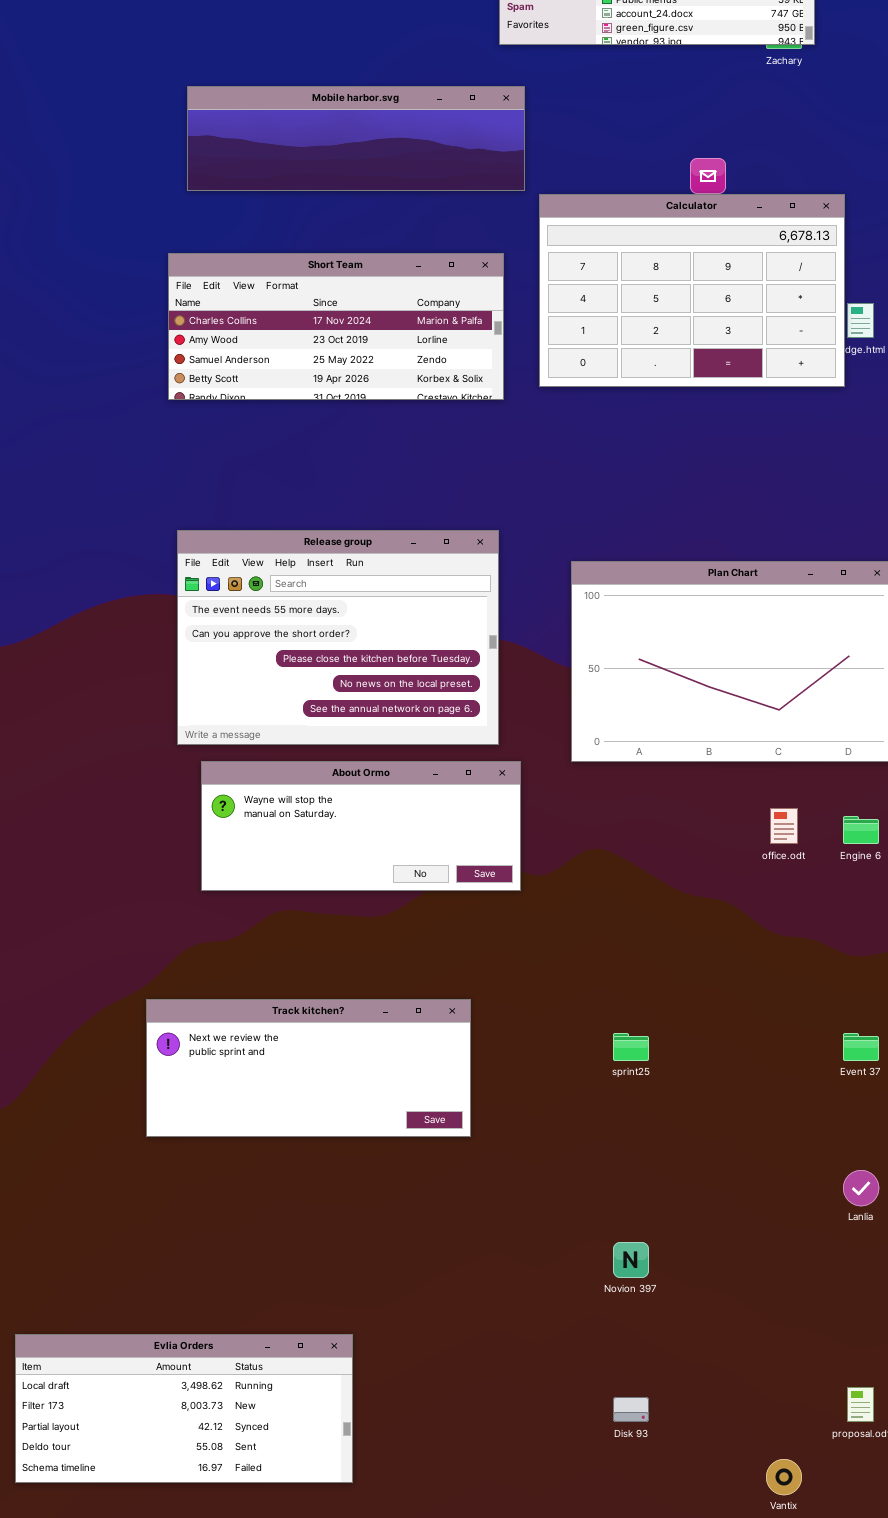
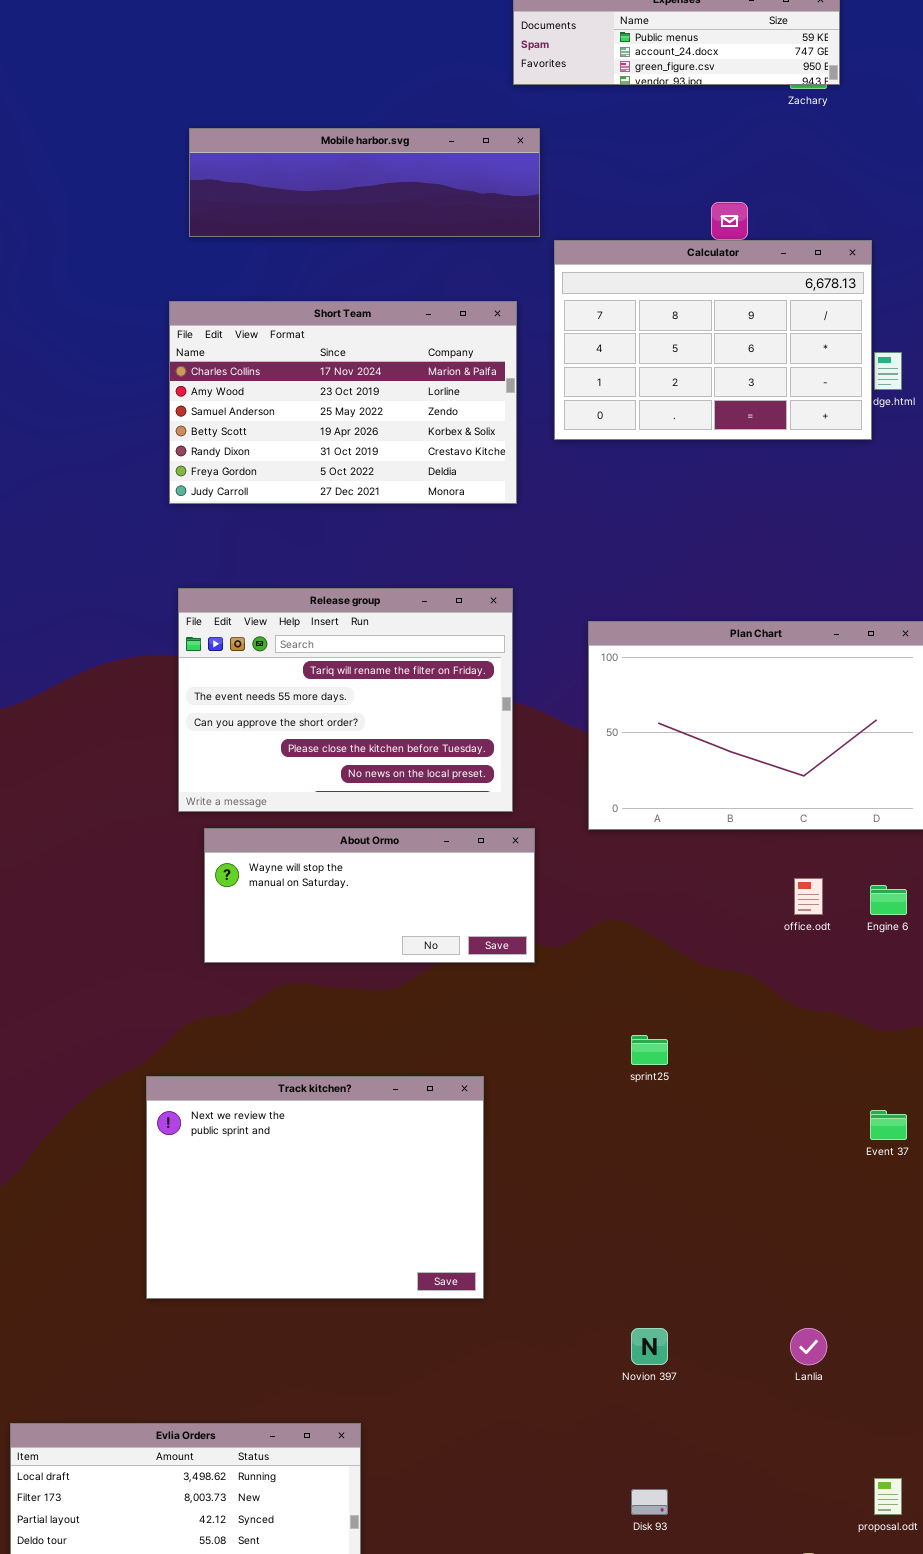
Short Team: [168,253,504,400] -> [169,301,517,504], resized
Release group: [177,530,499,745] -> [178,588,513,812], scrolled up 1 row
Track kitchen?: [146,999,471,1137] -> [146,1076,484,1299], resized
sprint25: [613,1033,649,1061] -> [631,1035,668,1065], moved
Lanlia: [843,1170,879,1206] -> [790,1328,827,1365], moved

